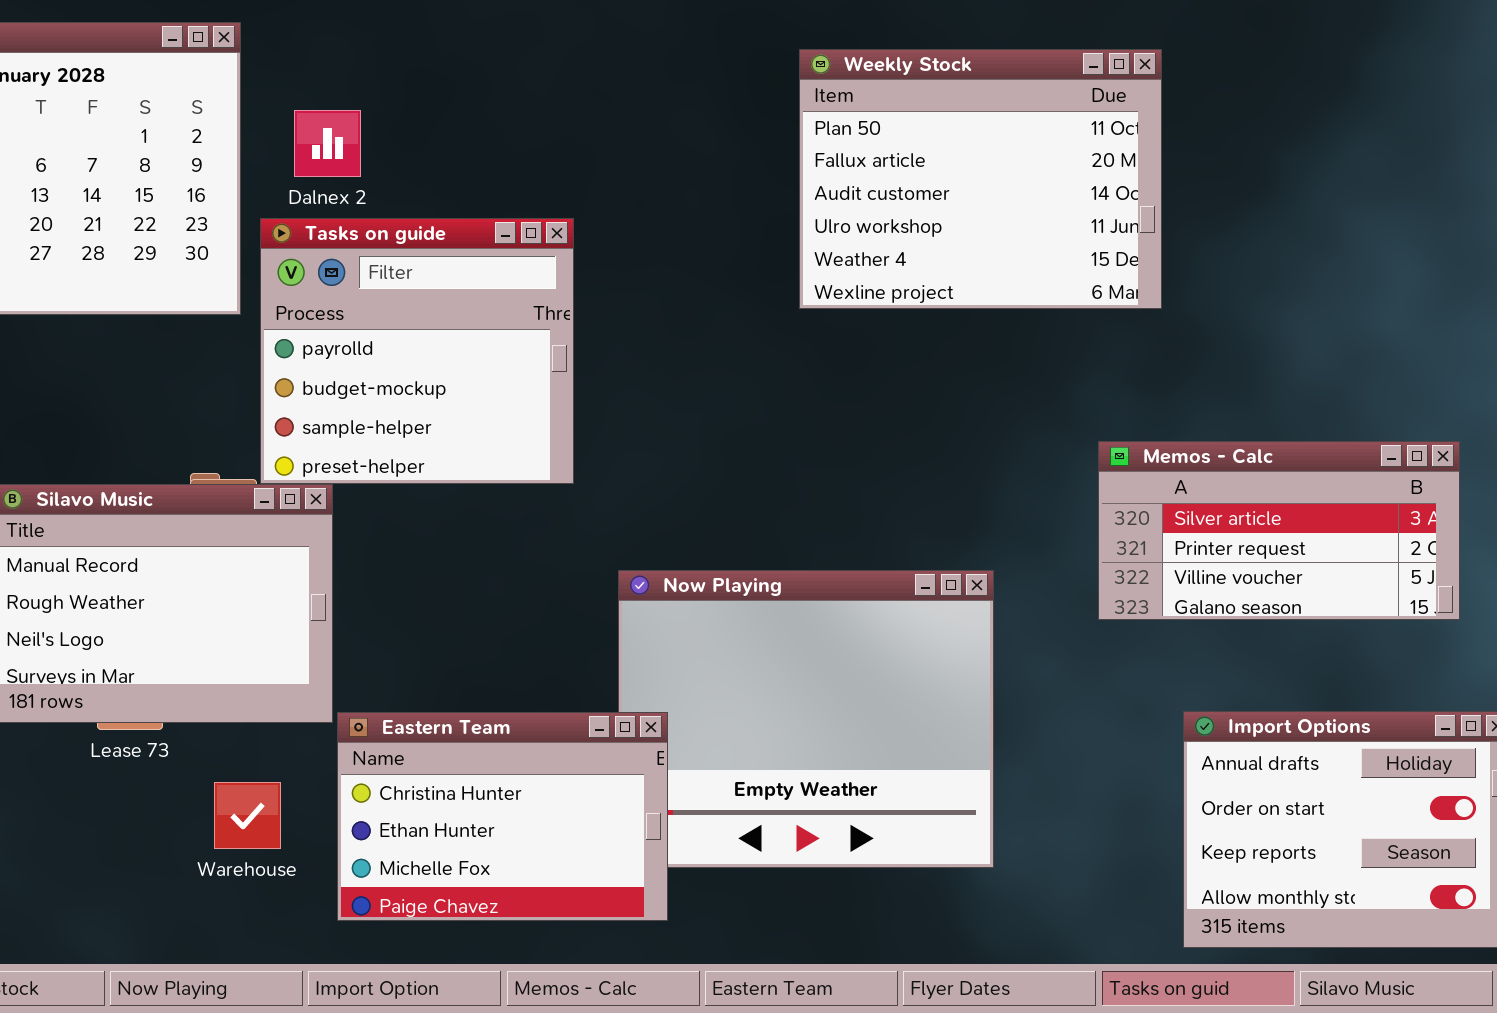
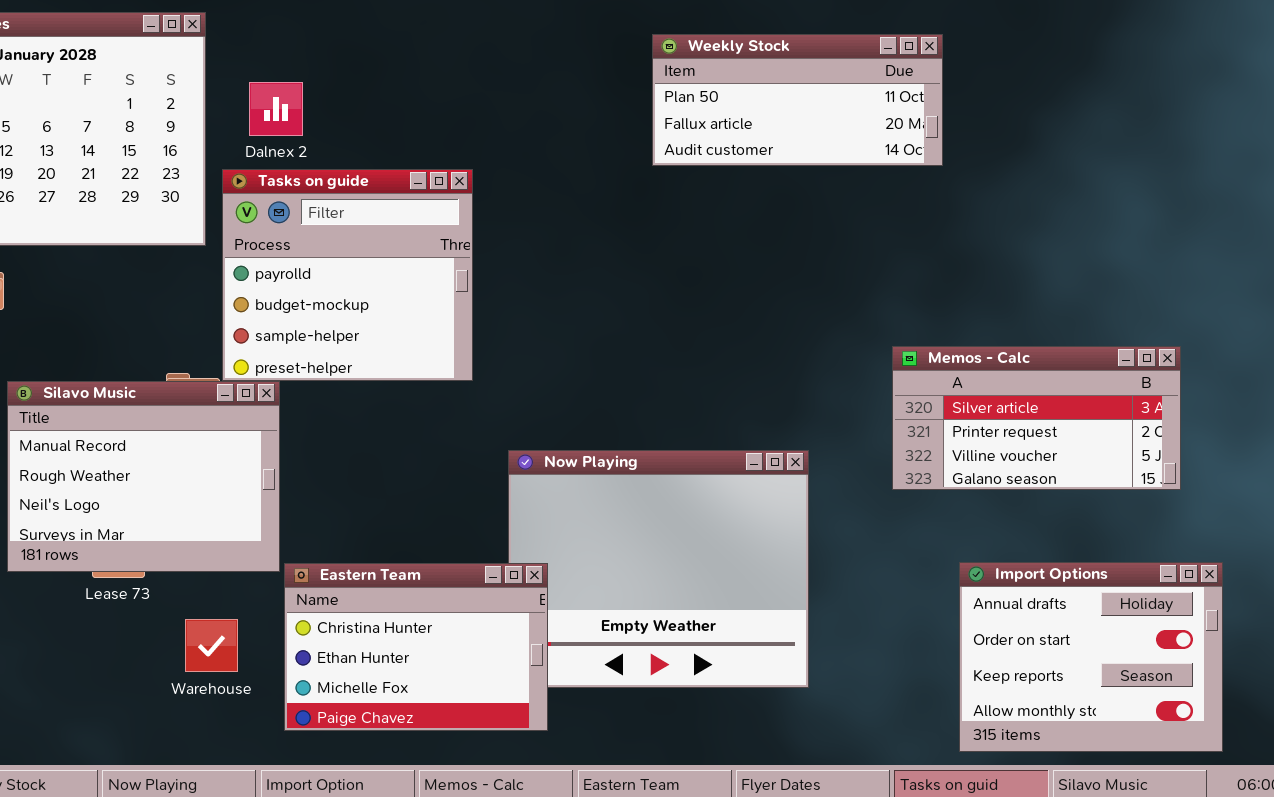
Weekly Stock: [799,49,1162,309] -> [652,34,943,166], resized

